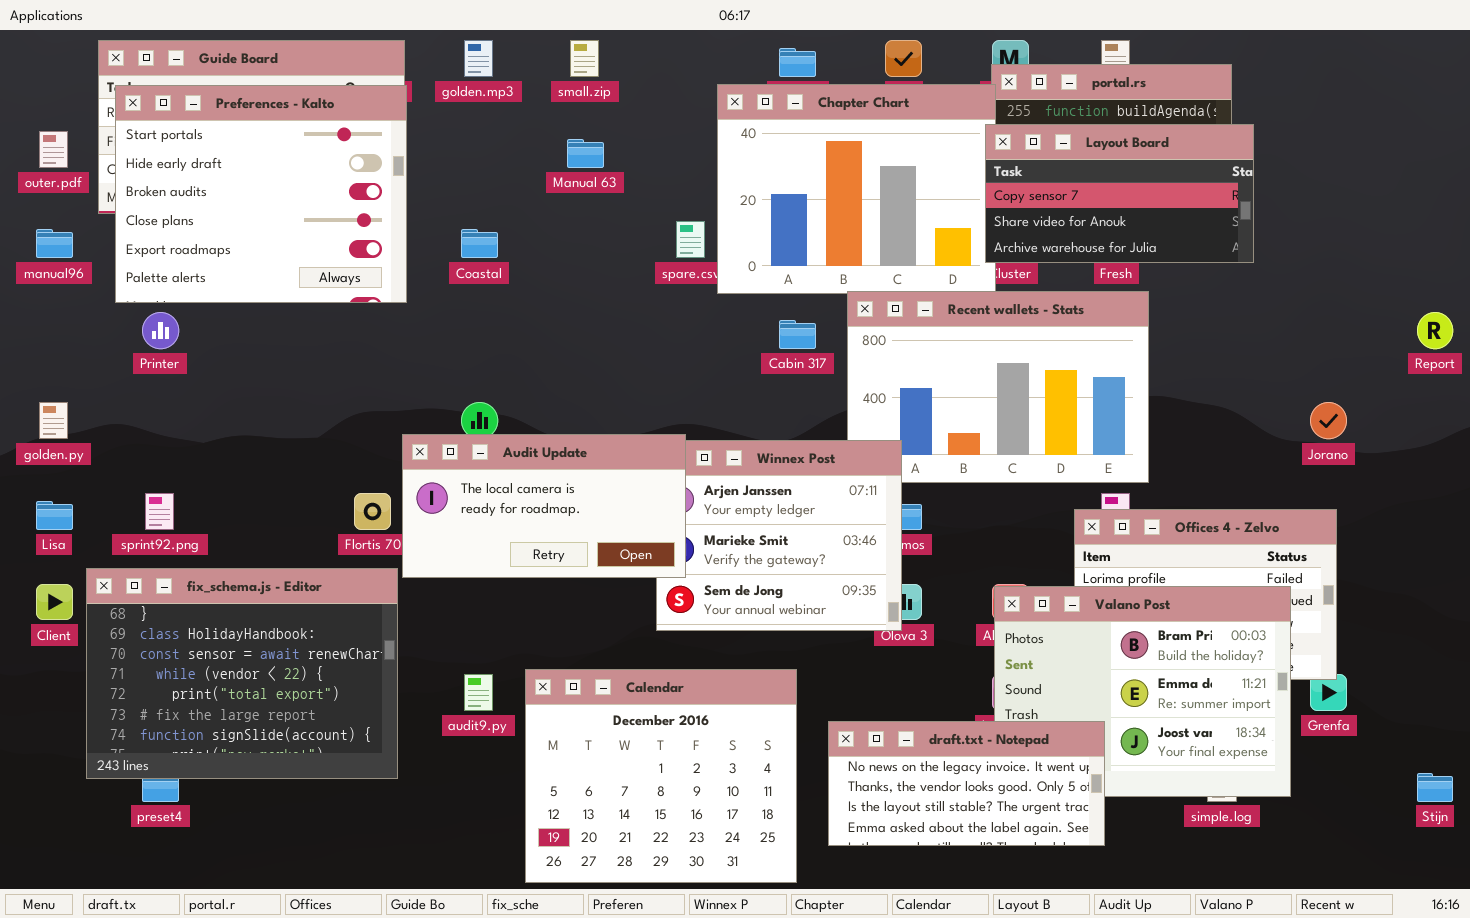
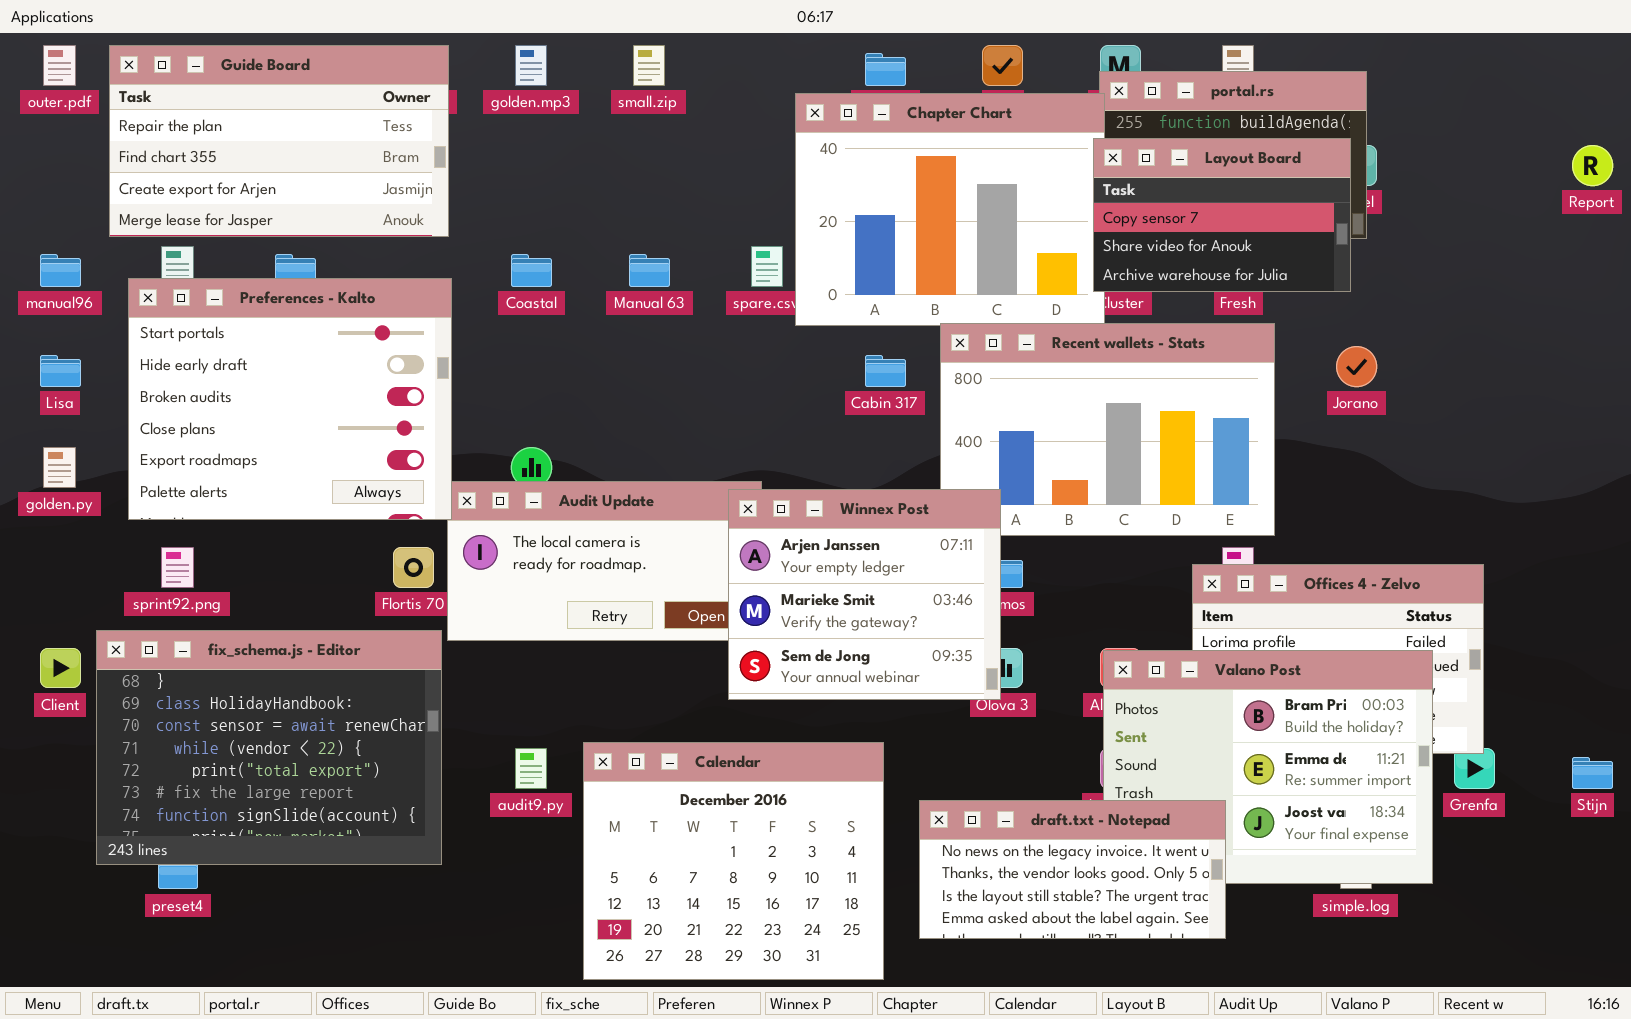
Preferences - Kalto: [115,85,407,303] -> [128,278,452,520], moved
Layout Board: [985,124,1254,263] -> [1093,138,1351,292], resized
outer.pdf: [39,131,68,168] -> [43,45,76,86], moved
Manual 63: [567,139,604,168] -> [629,254,670,287], moved
Report: [1417,312,1453,349] -> [1572,145,1613,186], moved
Jorano: [1310,402,1347,439] -> [1336,346,1377,387], moved
Winnex Post: [656,440,902,631] -> [728,489,1001,700], raised
Lisa: [36,501,73,530] -> [40,355,81,387], moved
Stijn: [1417,773,1453,802] -> [1572,757,1613,789], moved

